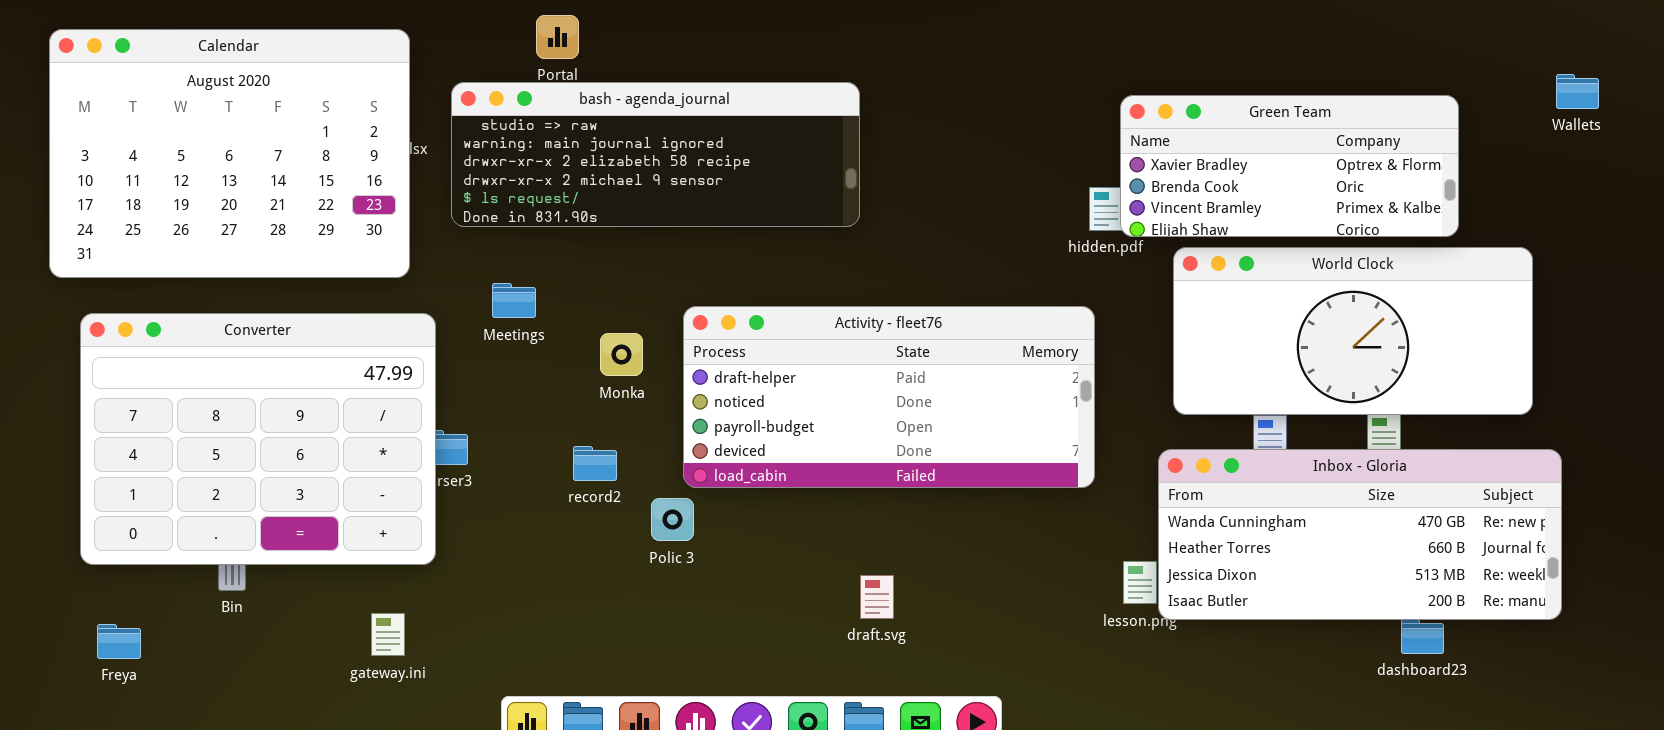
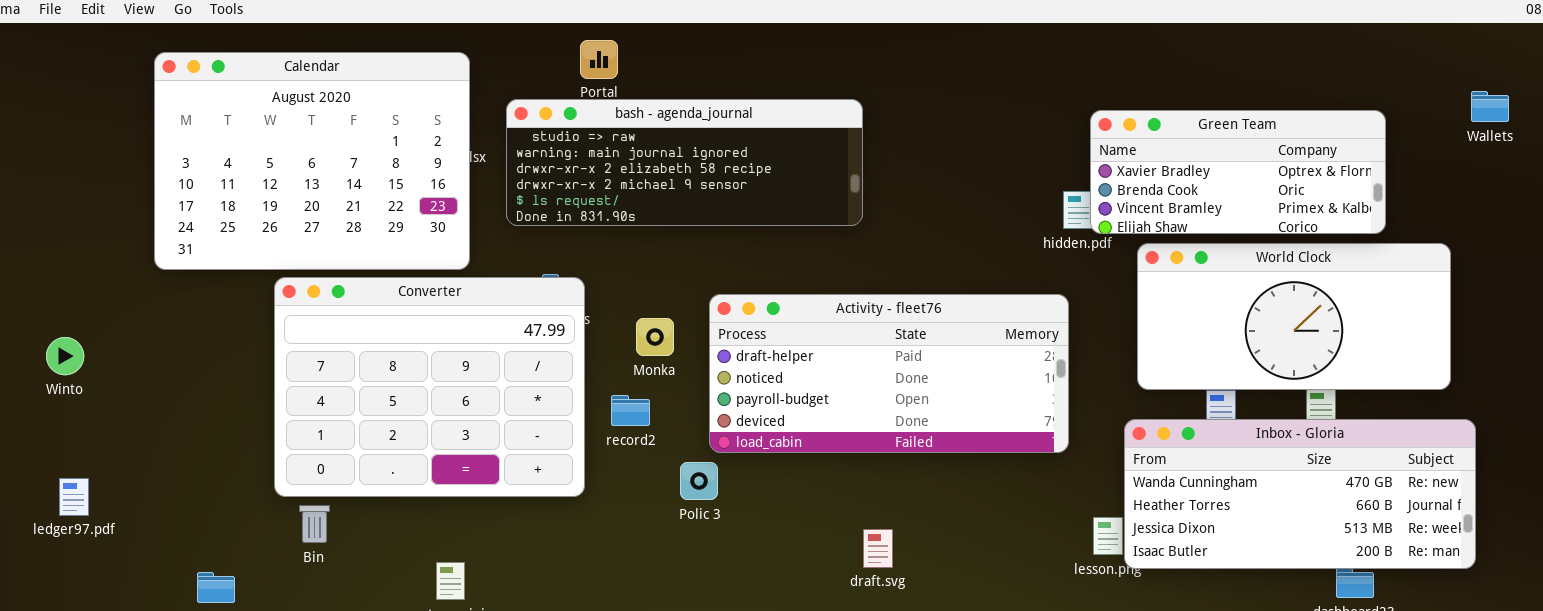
Converter: [80,313,436,565] -> [274,277,585,497], moved
record2: [573,446,617,481] -> [611,395,650,426], moved

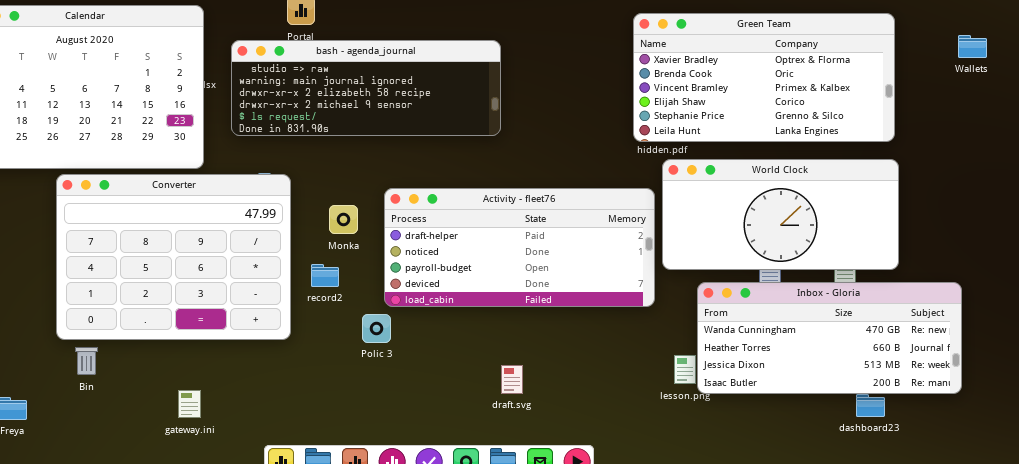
Green Team: [1090,110,1386,234] -> [633,13,895,142], resized
World Clock: [1137,243,1451,390] -> [662,159,899,270], moved

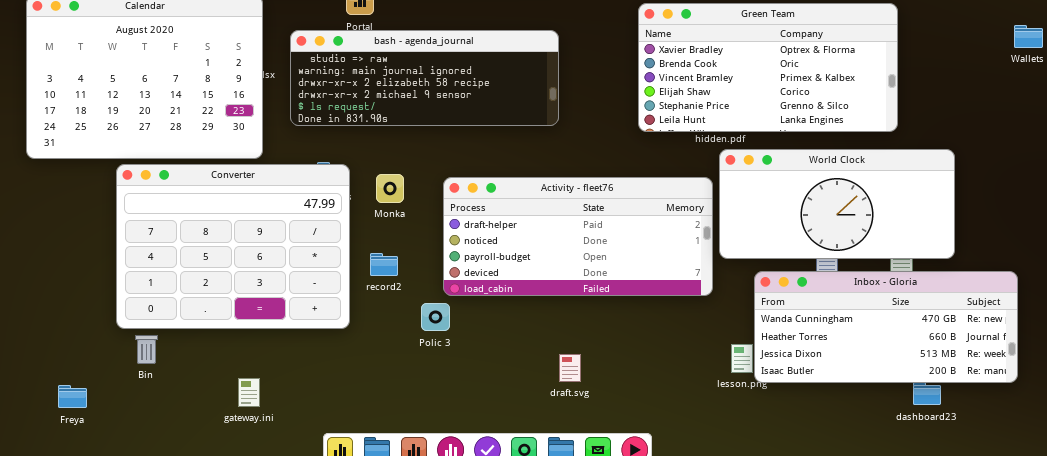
Green Team: [633,13,895,142] -> [638,3,898,132], moved
Monka: [329,205,358,234] -> [376,174,404,203], moved

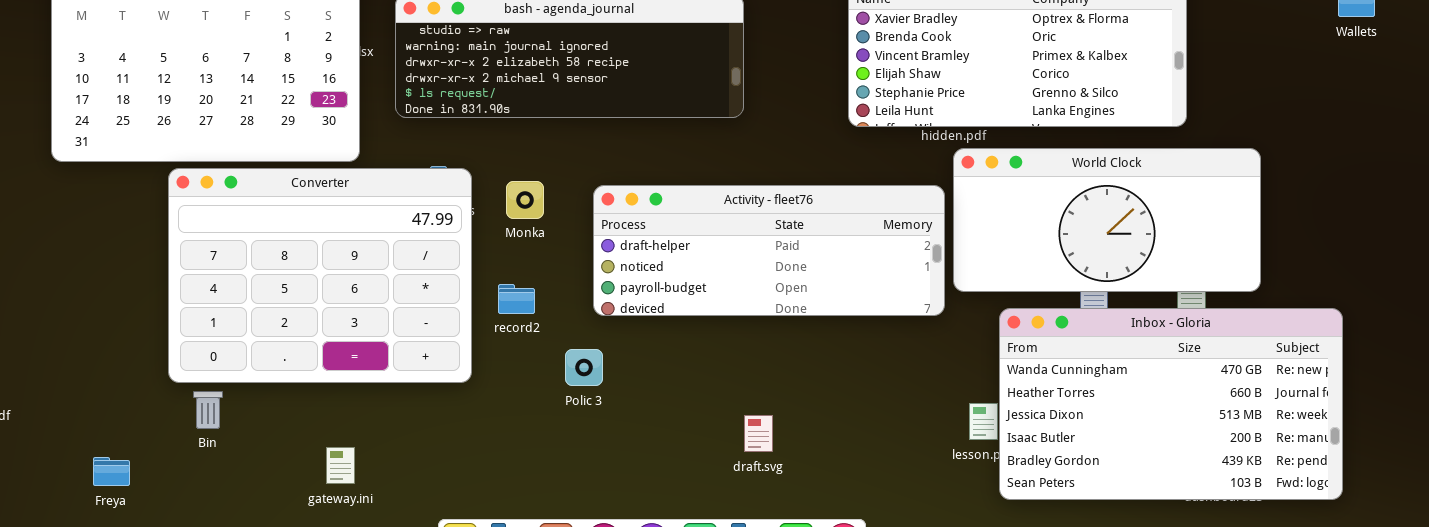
Activity - fleet76: [443,177,713,296] -> [593,185,945,316], resized
Inbox - Gloria: [754,271,1018,383] -> [999,308,1343,500], resized

